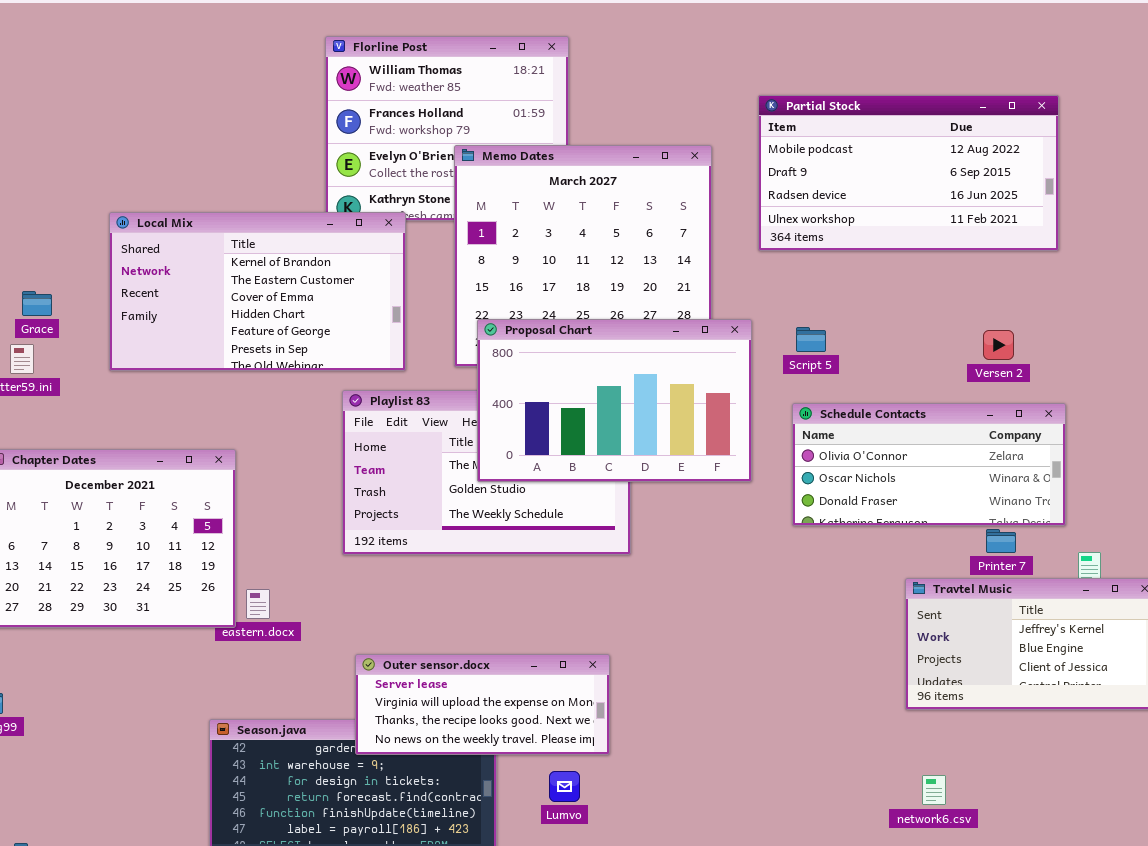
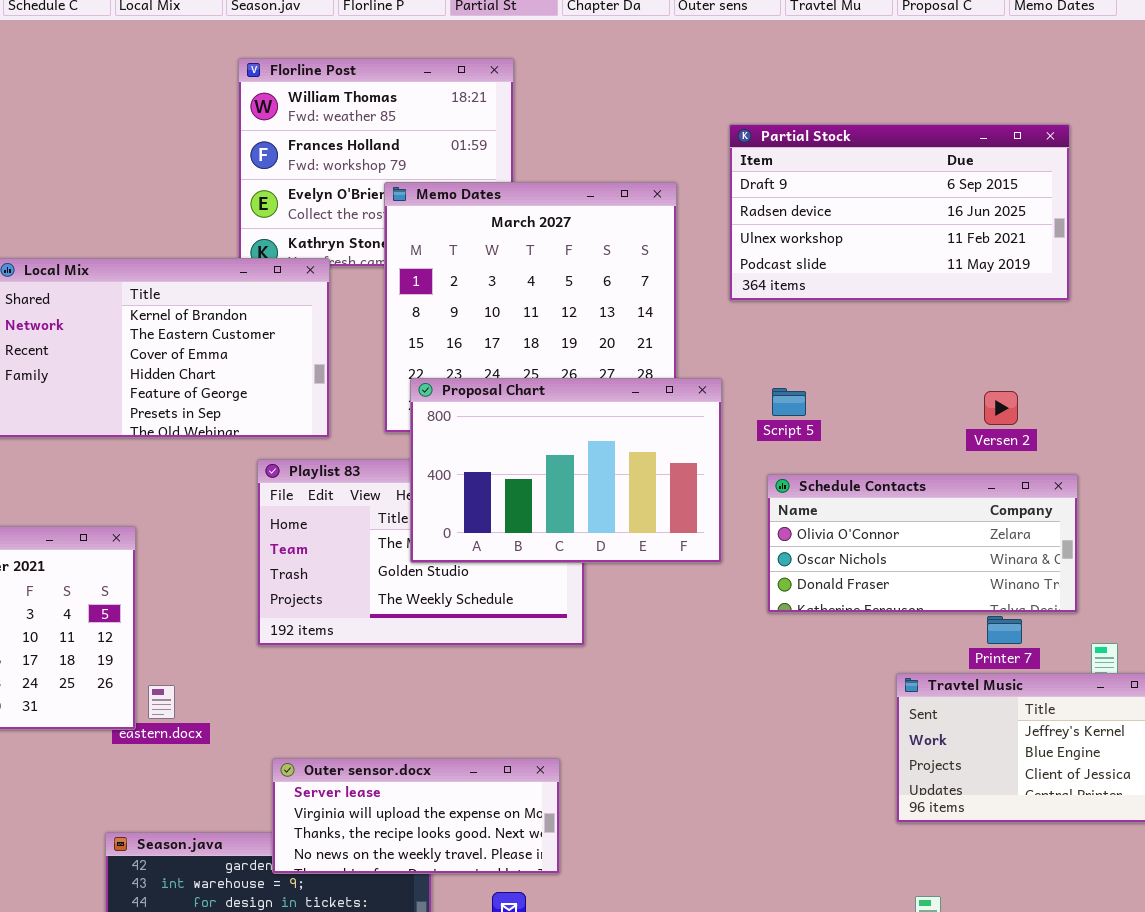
Partial Stock: [758,95,1059,251] -> [729,124,1070,301], scrolled down 1 row

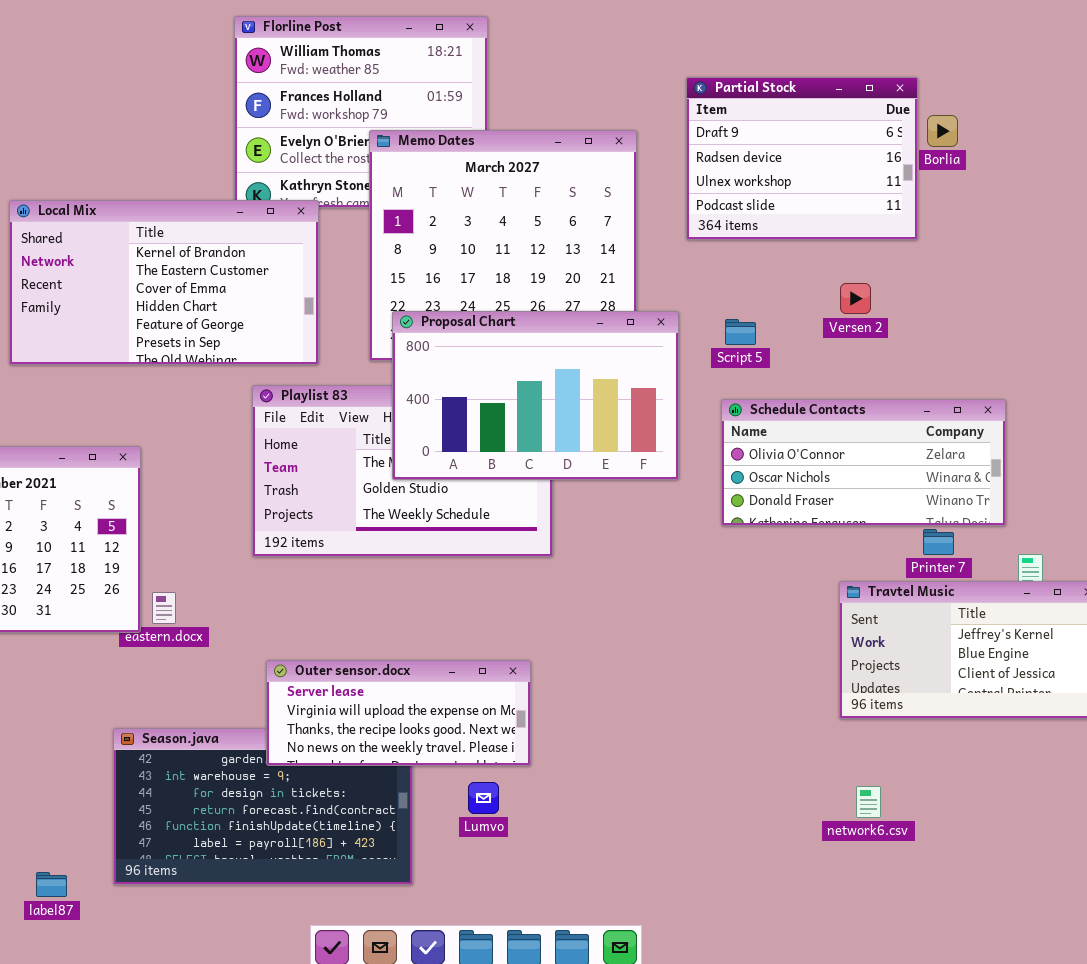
Partial Stock: [729,124,1070,301] -> [686,77,918,240], resized
Versen 2: [984,391,1018,425] -> [840,283,871,314], moved

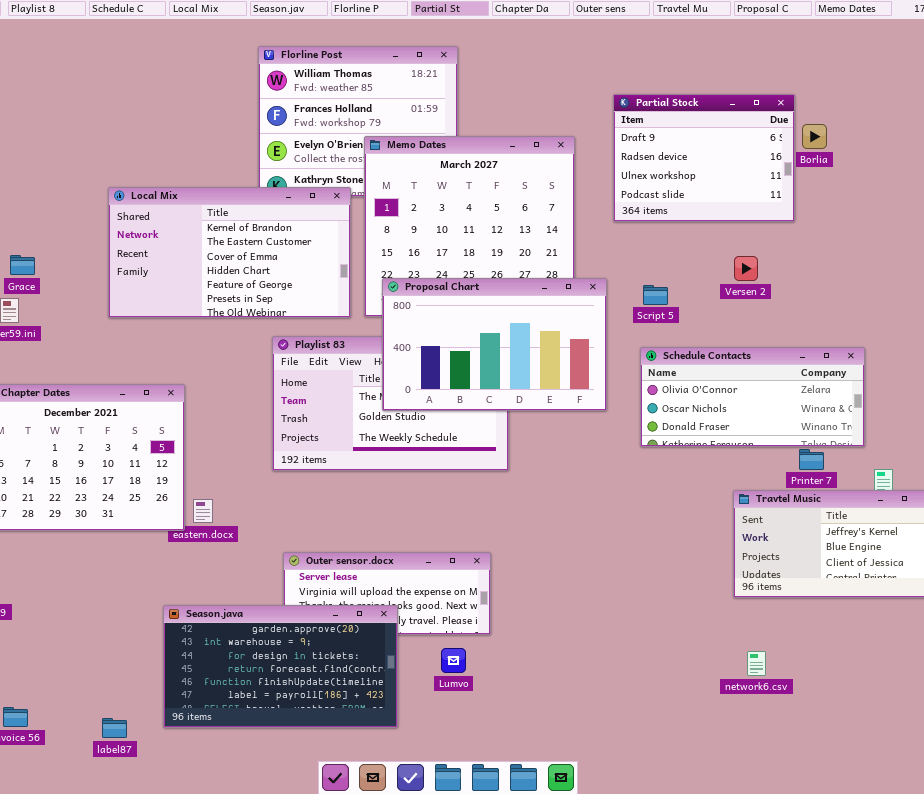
Local Mix: [9,200,319,365] -> [108,187,351,318], moved
Season.java: [113,728,413,885] -> [163,605,398,728], raised

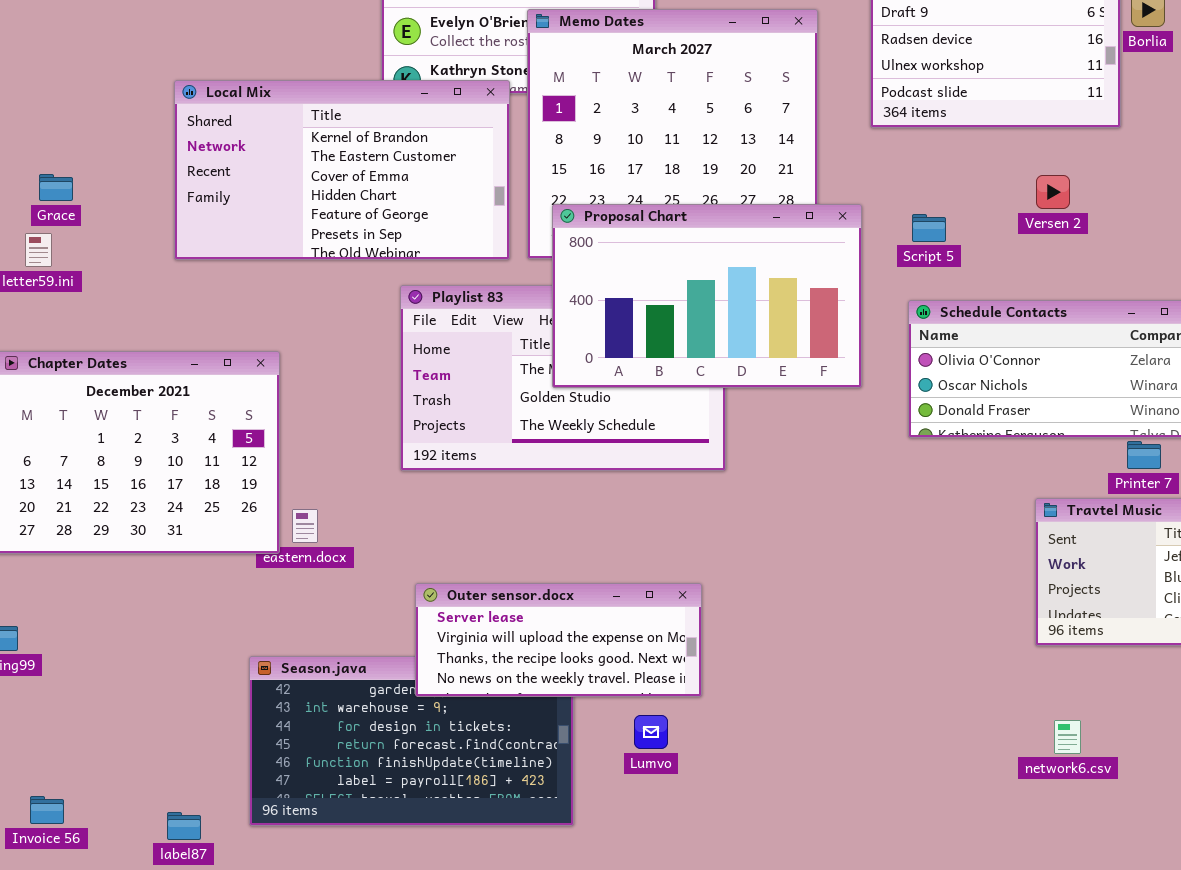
Outer sensor.docx: [283,552,491,635] -> [415,583,702,697], raised

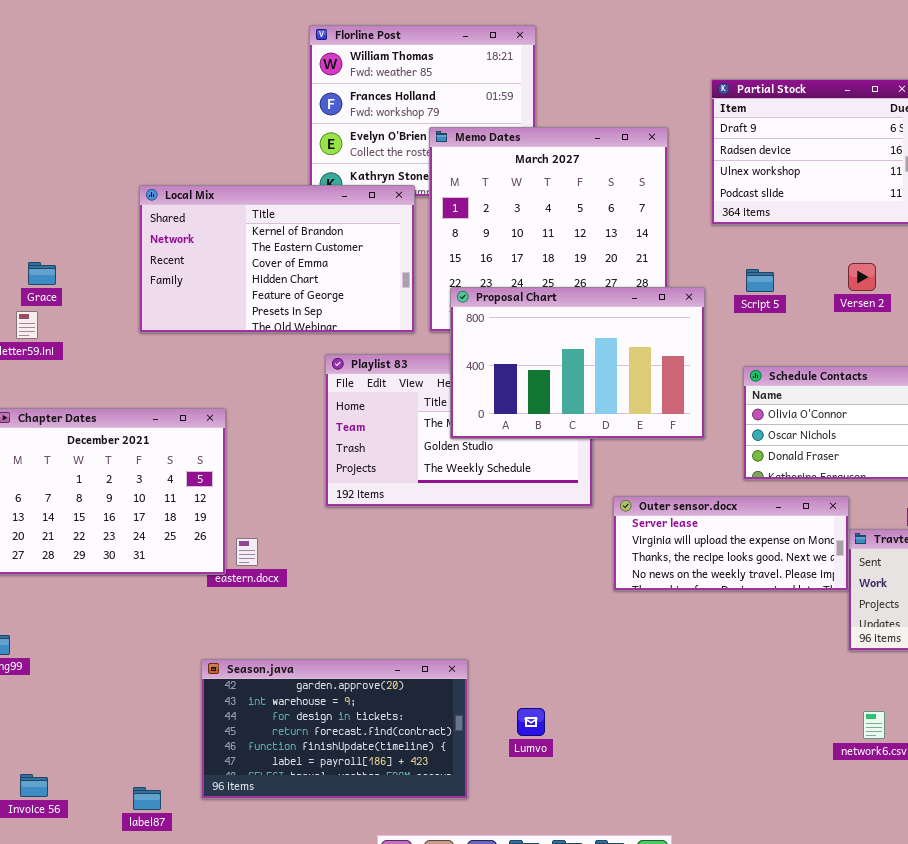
Script 5: [912,214,946,242] -> [746,269,774,292], moved
Outer sensor.docx: [415,583,702,697] -> [613,496,849,591], moved

